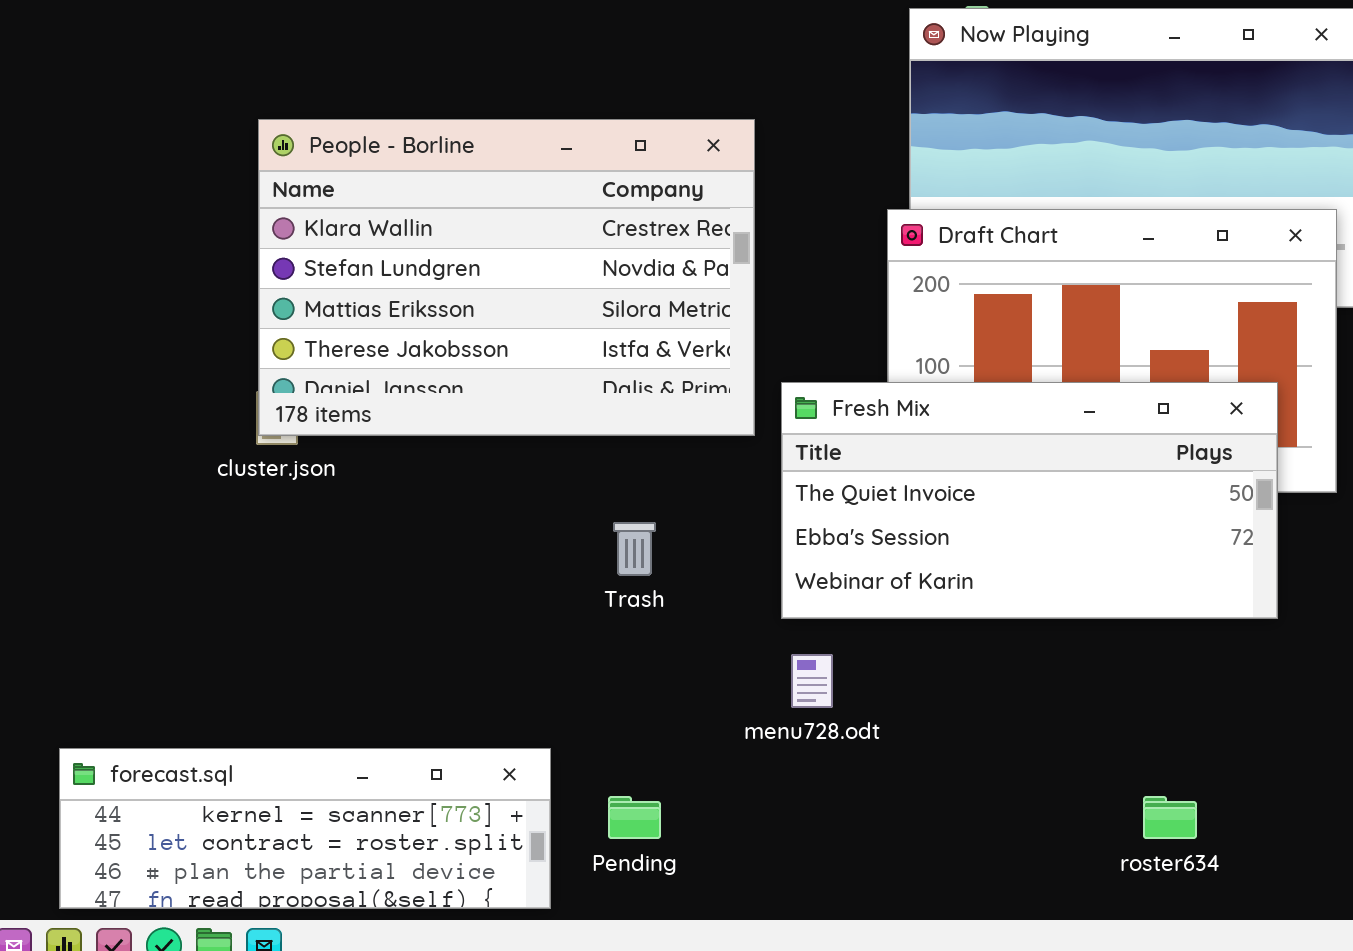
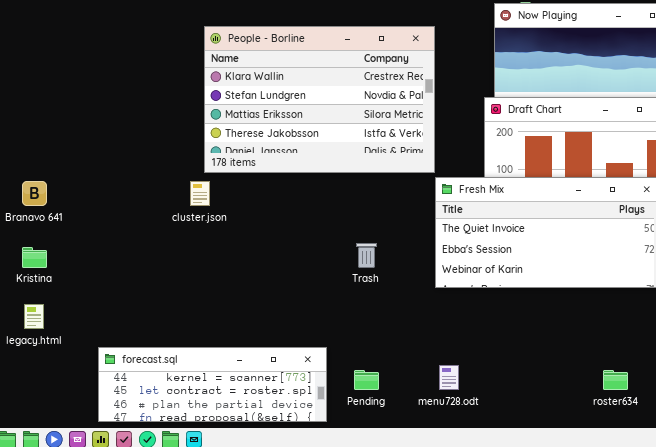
People - Borline: [258,119,755,436] -> [204,26,435,173], moved
menu728.odt: [791,654,833,708] -> [439,365,459,390], moved

